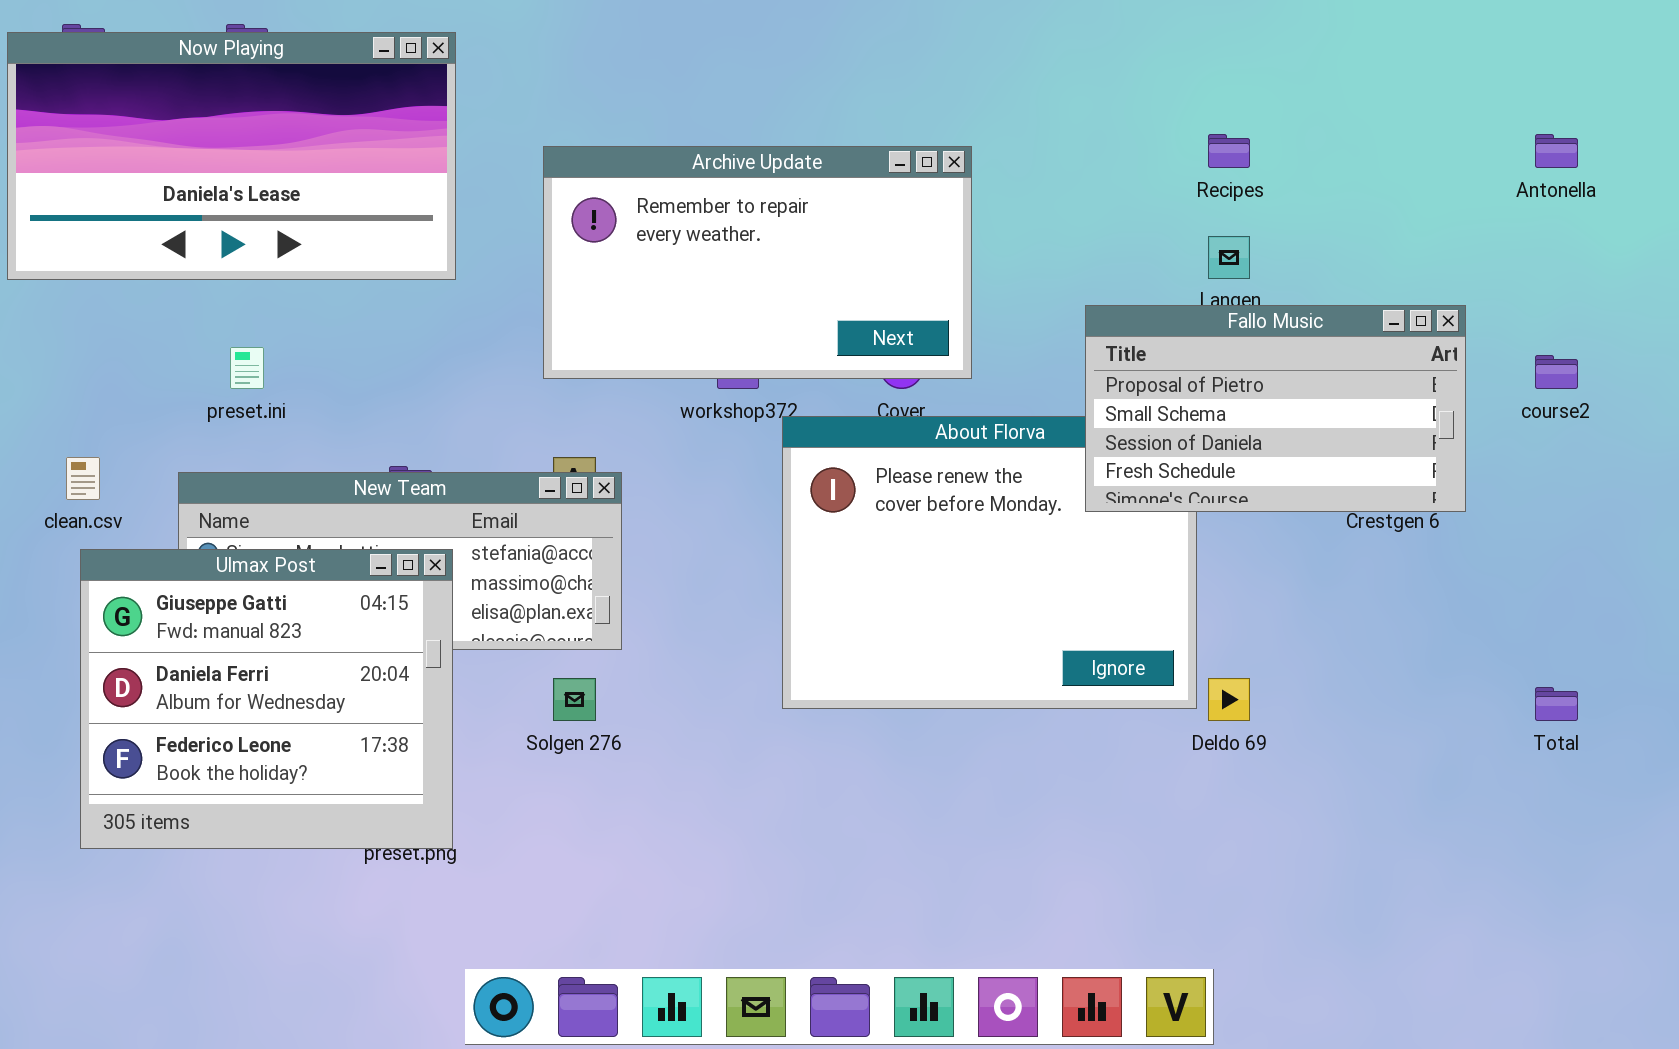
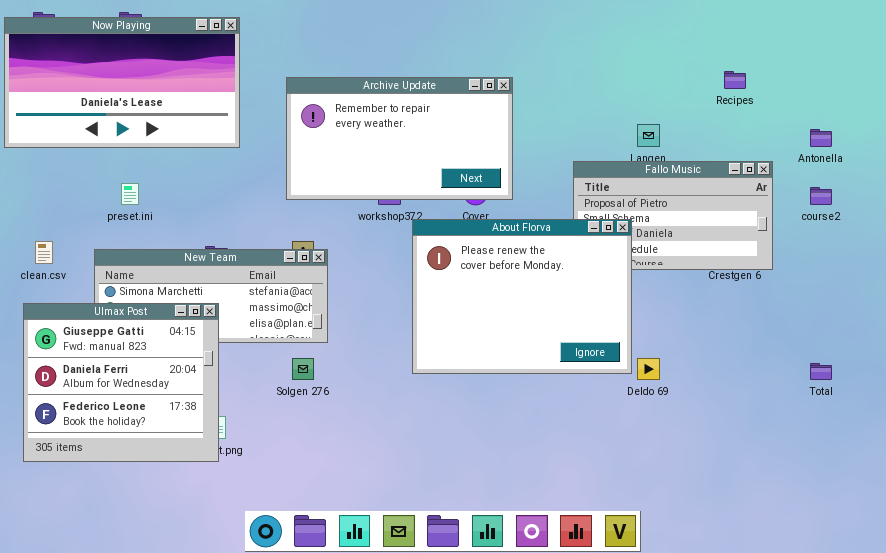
Recipes: [1208,134,1250,168] -> [724,71,746,89], moved
Antonella: [1535,134,1578,168] -> [810,129,832,147], moved
About Florva: [782,416,1197,709] -> [412,219,632,374], raised
Ulmax Post: [80,549,453,849] -> [23,303,219,462], moved

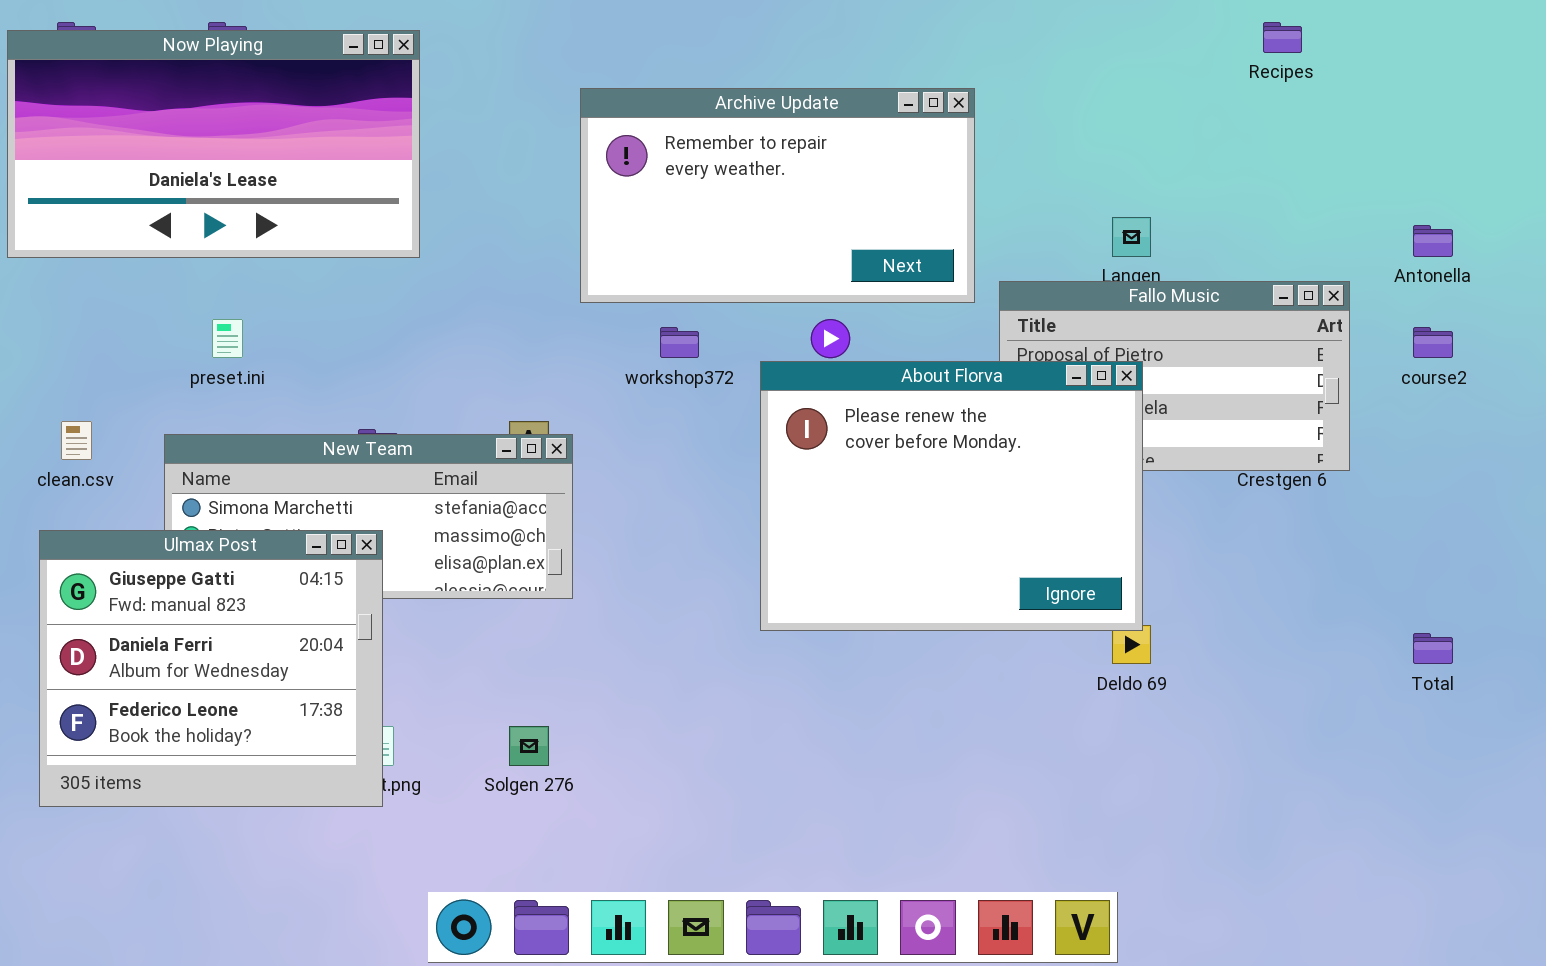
Recipes: [724,71,746,89] -> [1263,22,1302,53], moved
Archive Update: [286,77,513,200] -> [580,88,975,303], moved
About Florva: [412,219,632,374] -> [760,361,1143,631], moved
Solgen 276: [292,358,314,380] -> [509,726,549,766], moved

